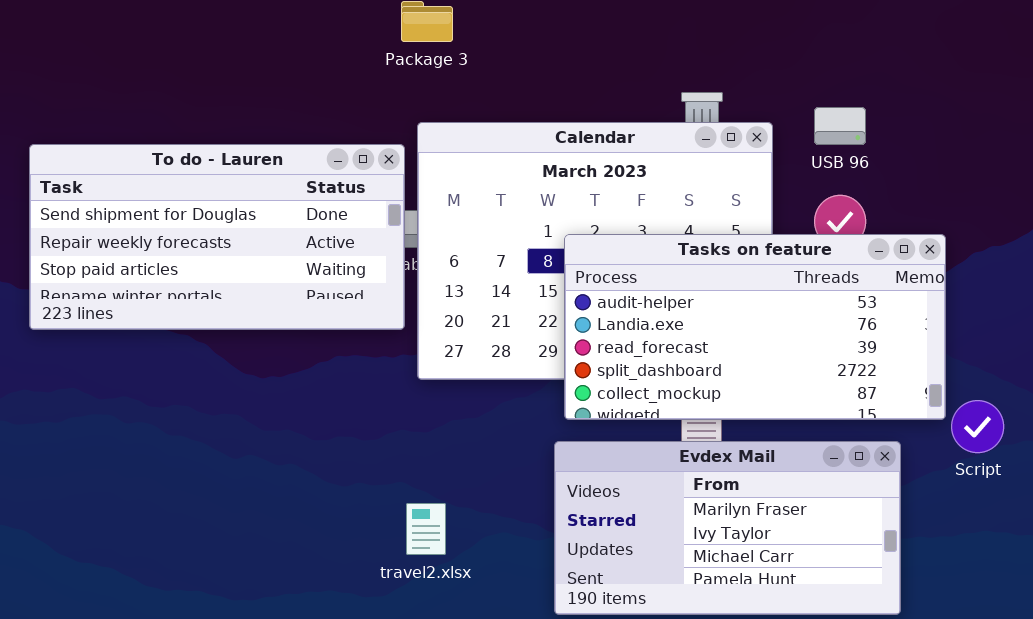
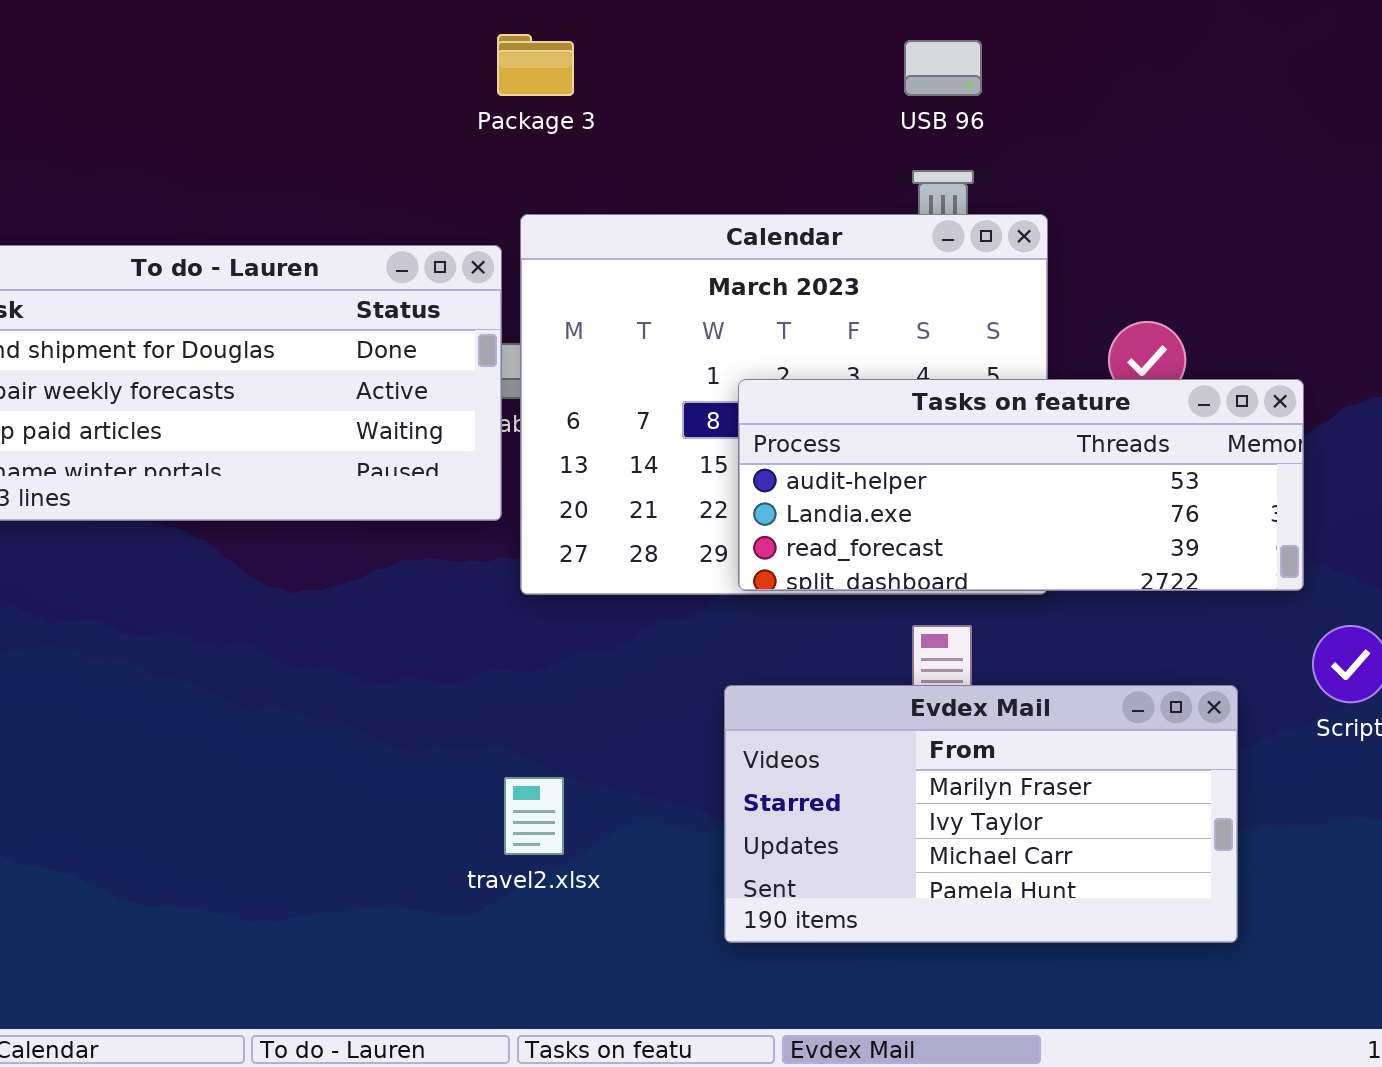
USB 96: [814,107,866,145] -> [904,40,982,96], moved
Tasks on feature: [564,234,946,420] -> [738,379,1304,591], resized

